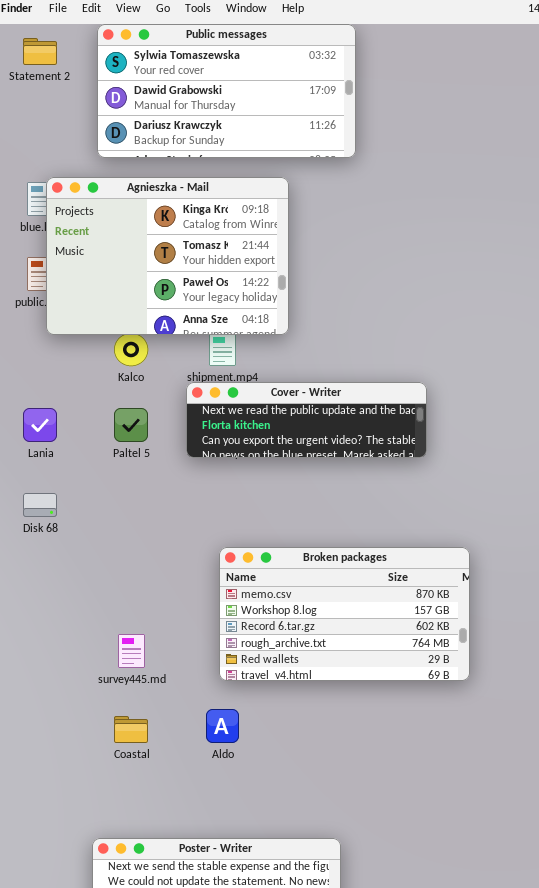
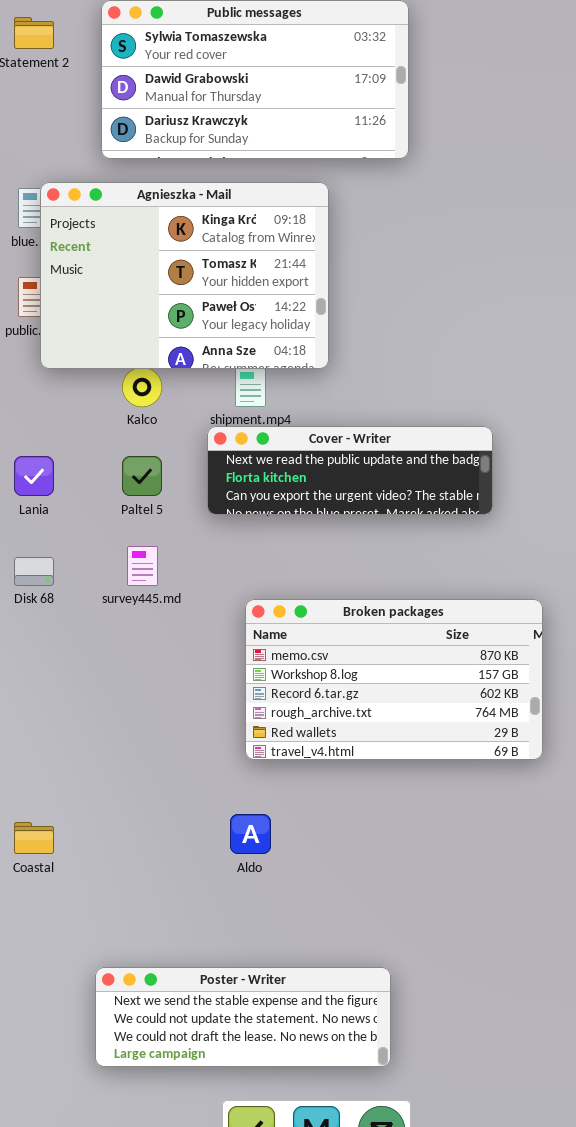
Broken packages: [219,547,470,681] -> [245,599,543,760], moved
survey445.md: [118,634,145,668] -> [127,546,158,586], moved
Coastal: [114,716,148,743] -> [14,822,54,854], moved

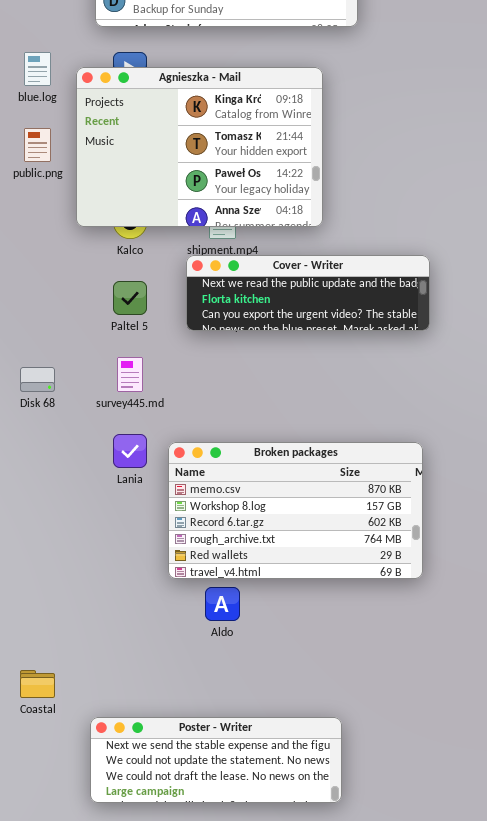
Agnieszka - Mail: [40,182,329,369] -> [76,67,323,227], moved
Lania: [14,456,54,496] -> [113,434,147,468], moved
Broken packages: [245,599,543,760] -> [168,442,423,579], moved
Coastal: [14,822,54,854] -> [20,670,55,698], moved

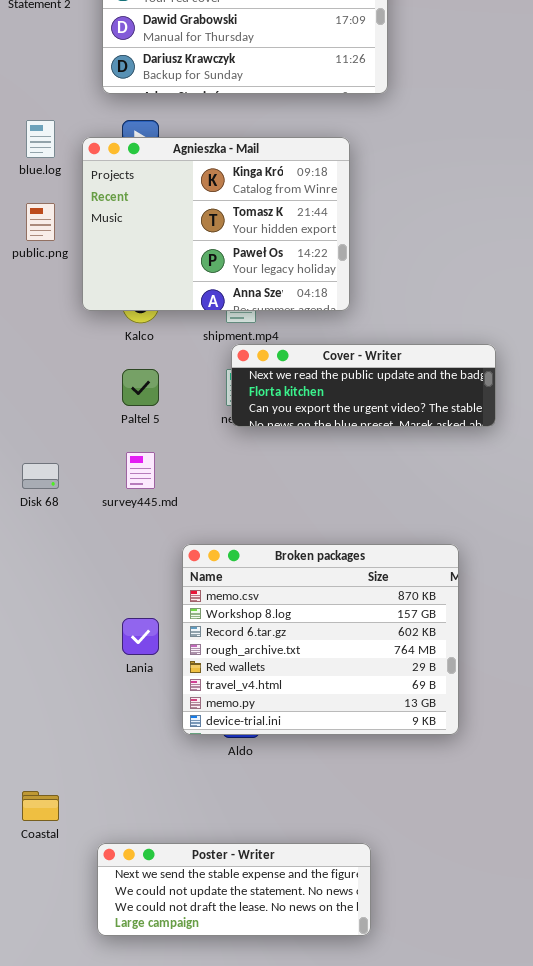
Cover - Writer: [186,255,430,331] -> [231,344,496,427], moved
Lania: [113,434,147,468] -> [122,618,159,655], moved
Broken packages: [168,442,423,579] -> [182,544,459,735], resized

